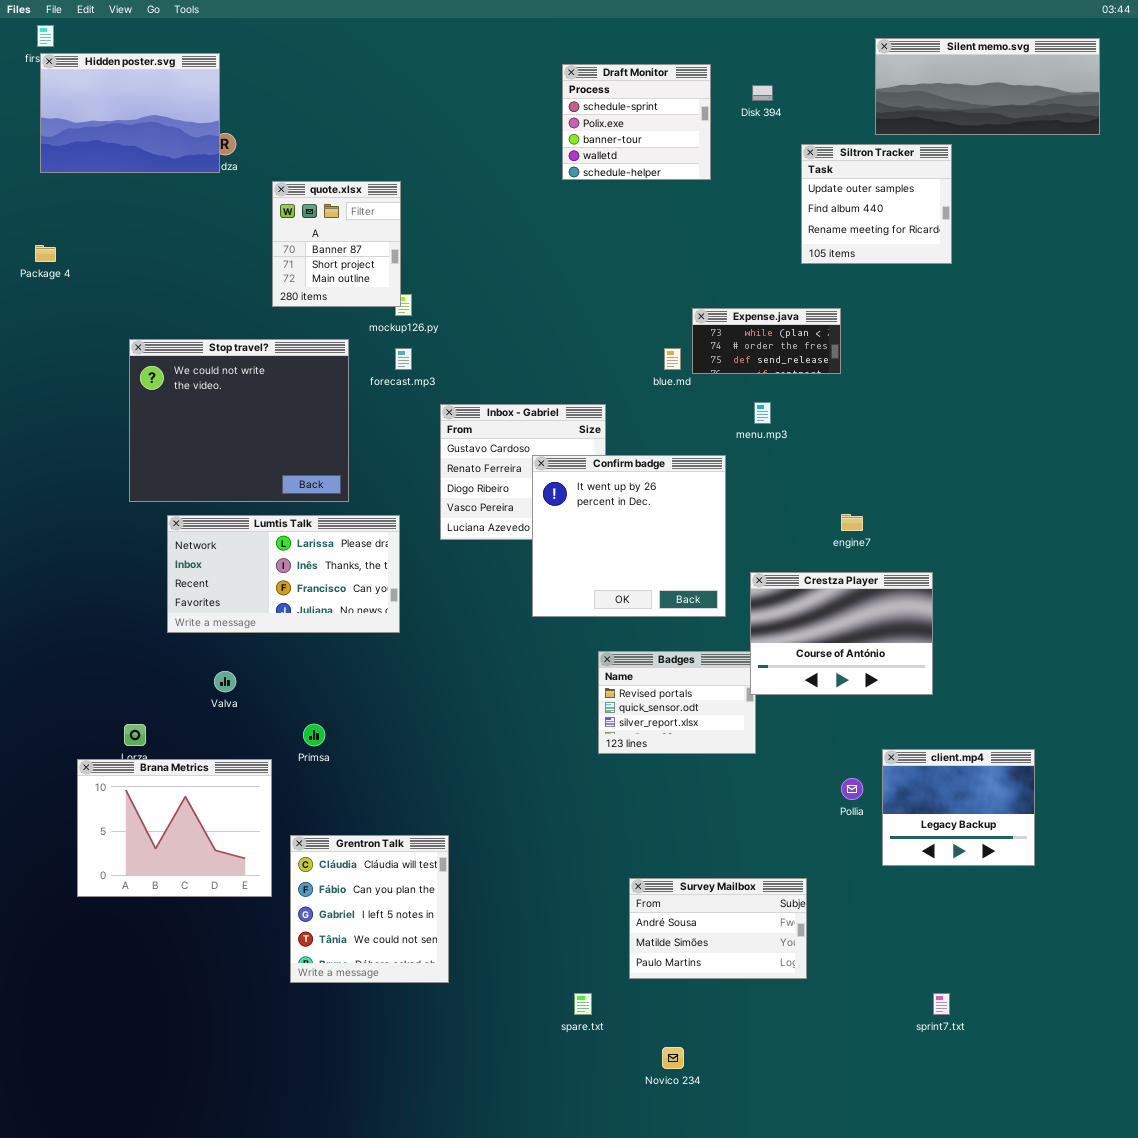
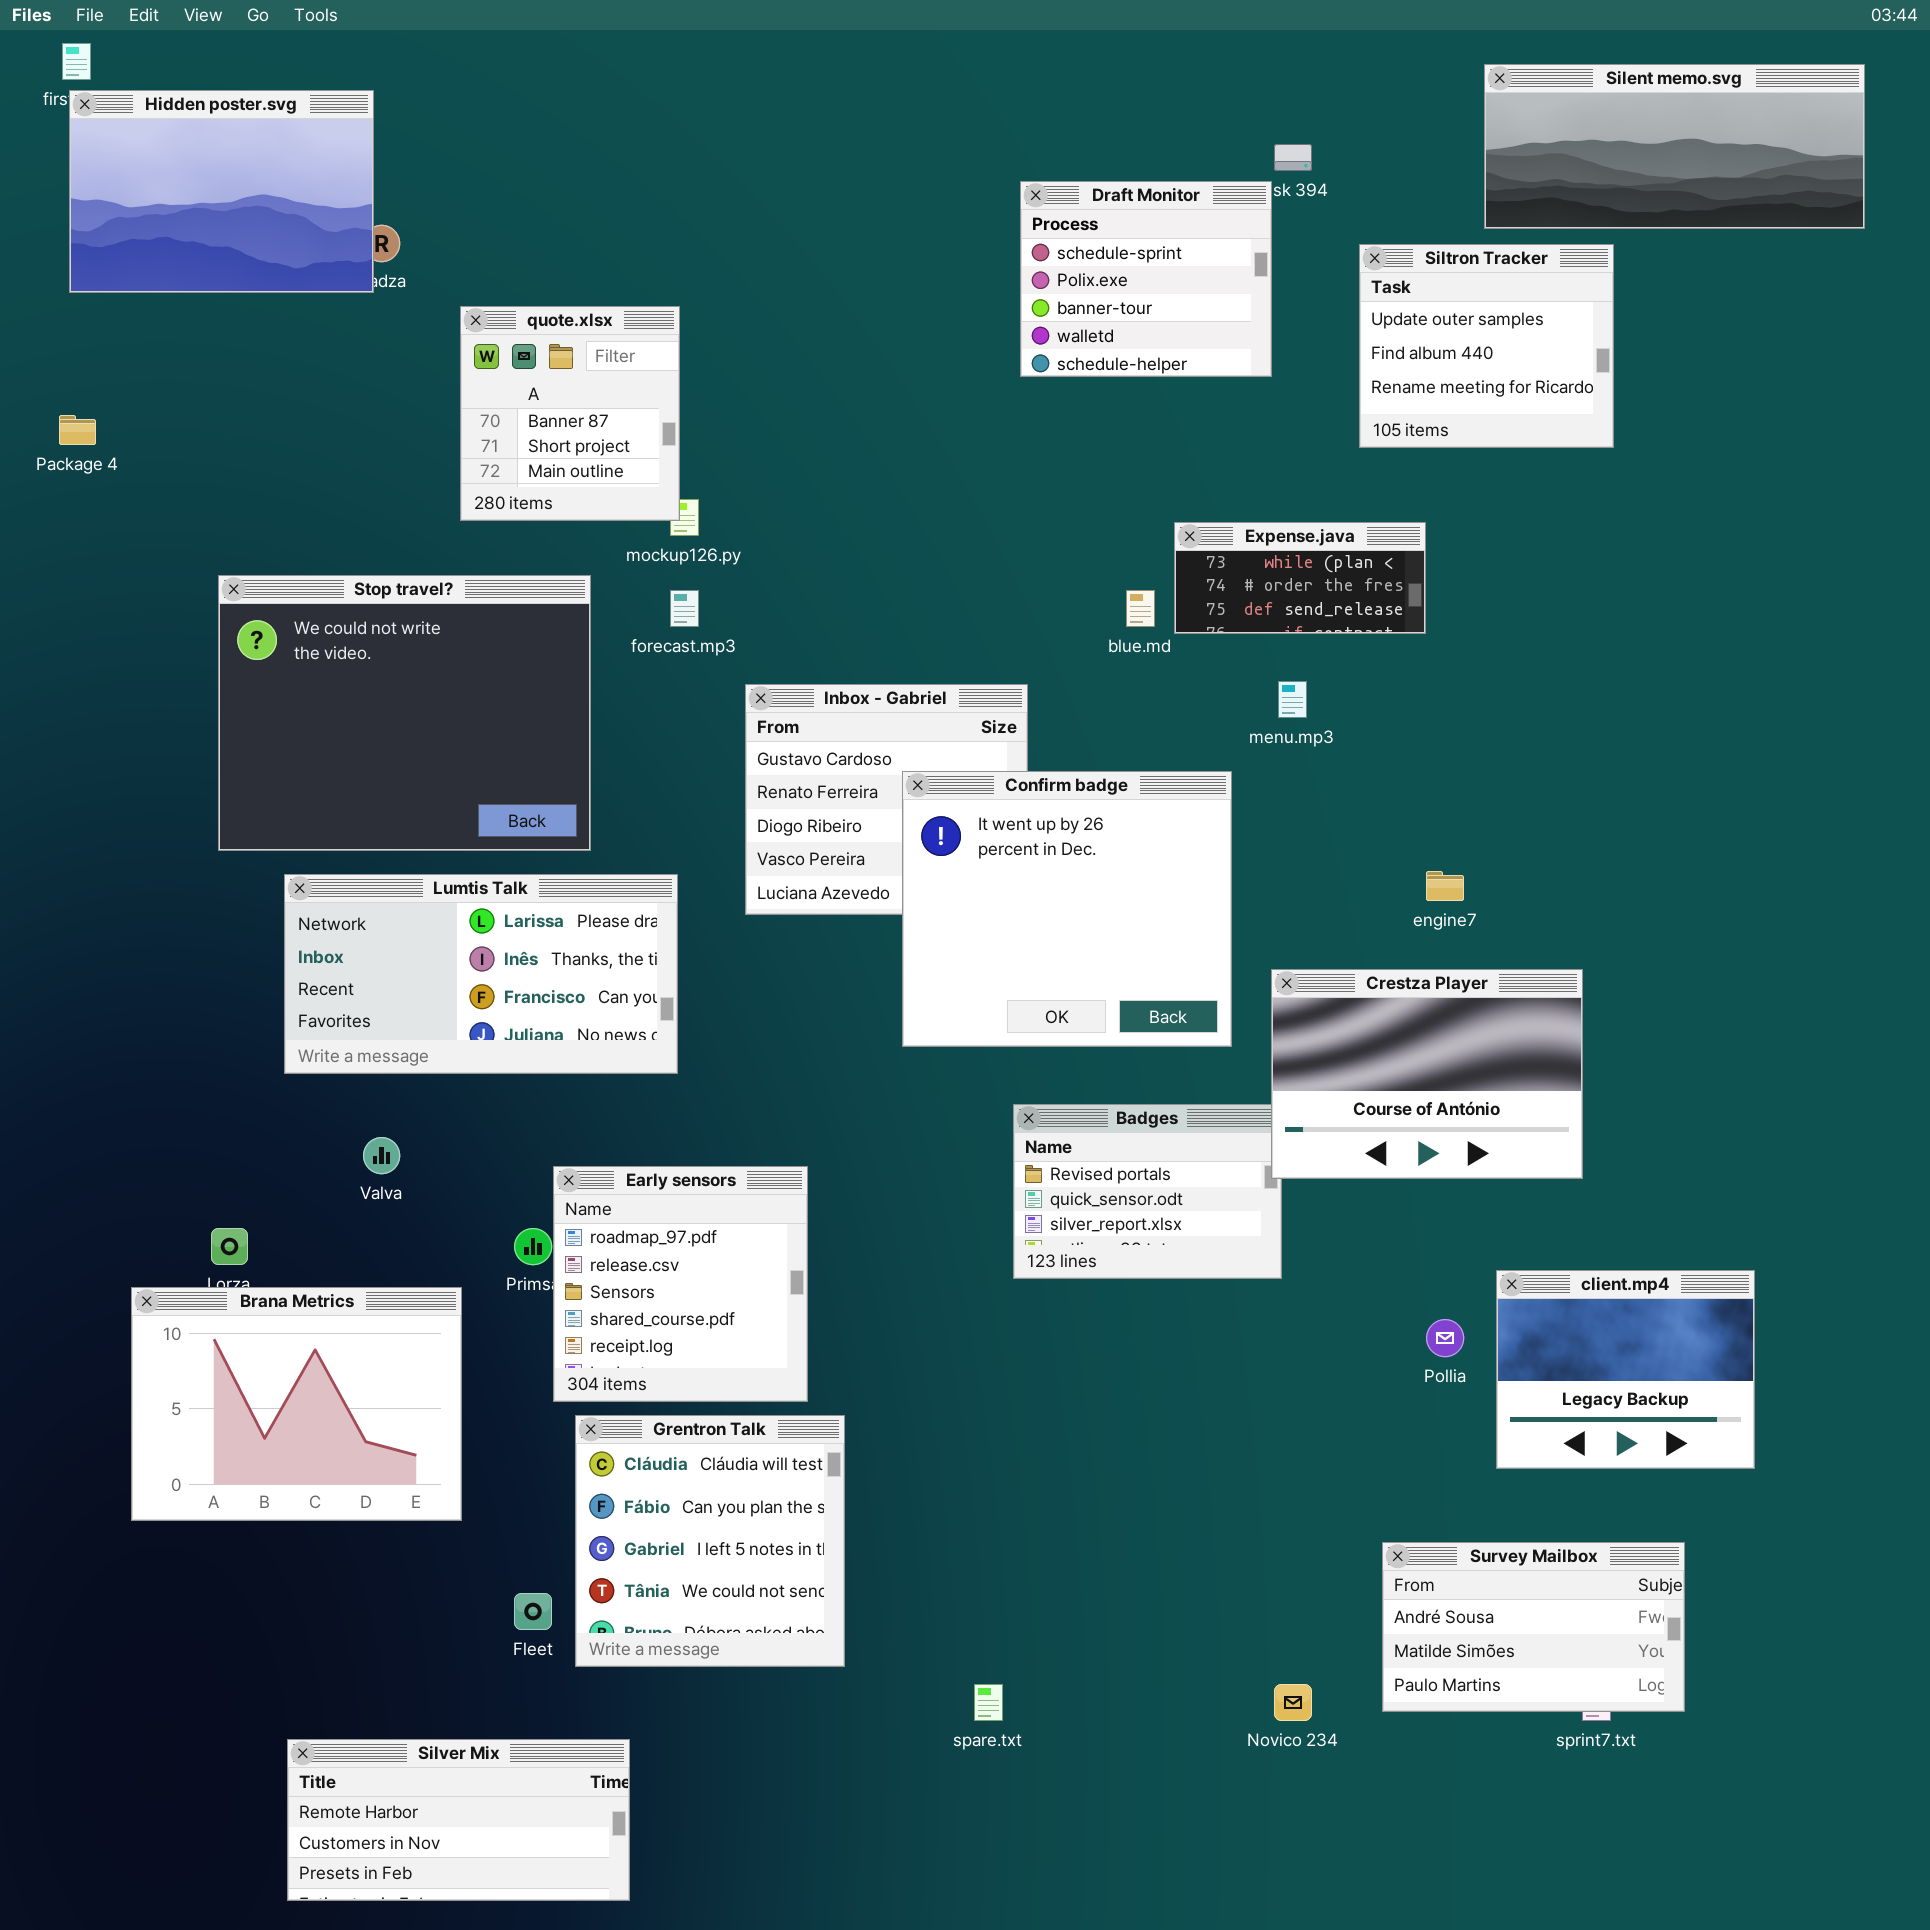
Draft Monitor: [562,64,711,180] -> [1020,181,1272,377], moved
Early sensors: none -> [553,1166,808,1402], opened
Grentron Talk: [290,835,449,983] -> [575,1415,845,1667], moved
Survey Mailbox: [629,878,807,979] -> [1382,1542,1685,1712], moved
Silver Mix: none -> [287,1739,630,1901], opened
Novico 234: [662,1047,684,1069] -> [1274,1684,1312,1721], moved

